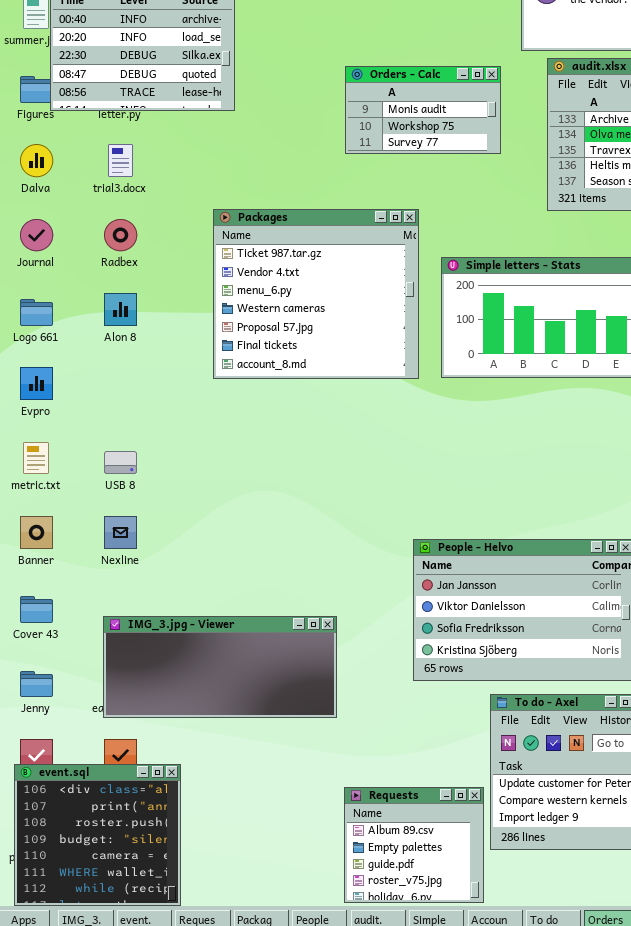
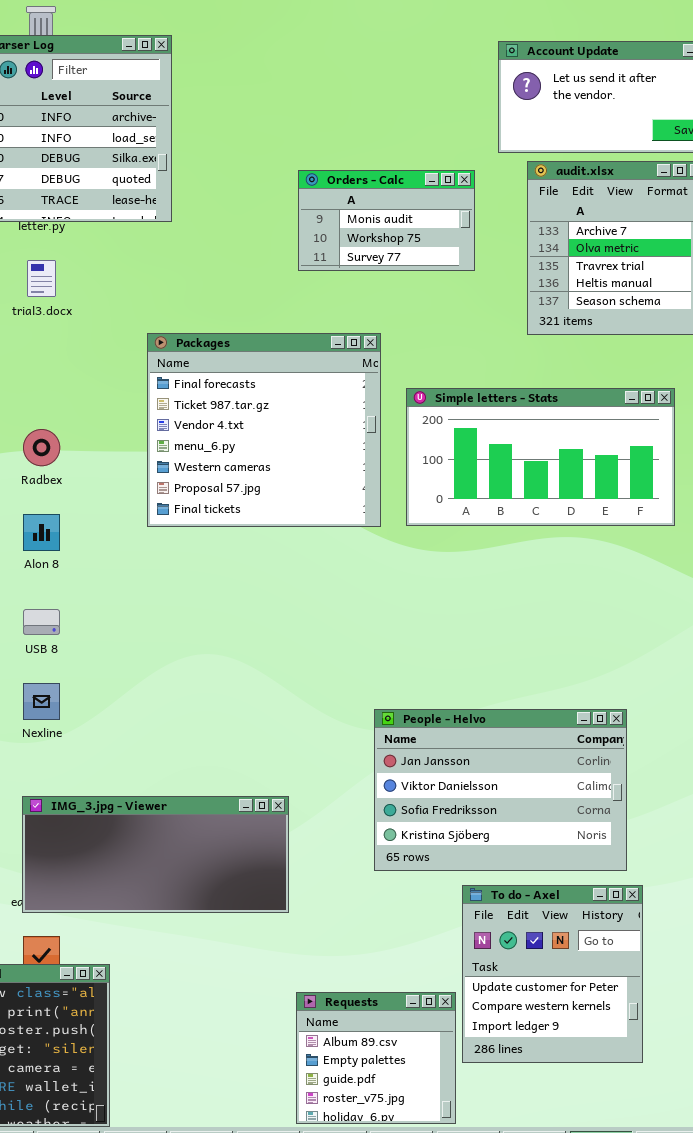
Packages: [213,209,419,379] -> [147,333,381,527], scrolled up 1 row
Radbex: [104,219,137,251] -> [23,429,60,466], moved
Alon 8: [104,293,137,326] -> [23,514,60,551], moved

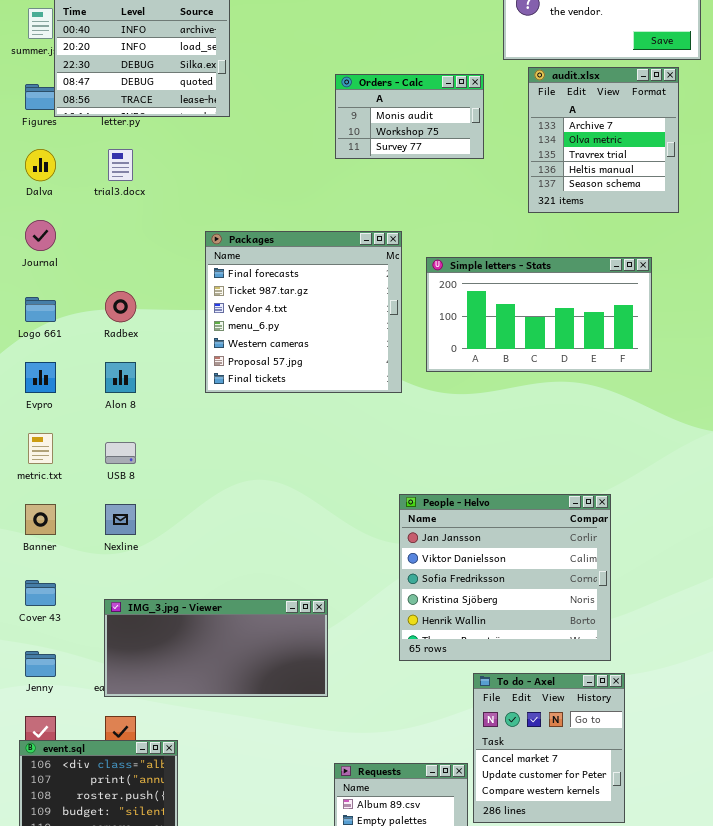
Packages: [147,333,381,527] -> [205,231,402,393], moved
People - Helvo: [374,709,627,871] -> [399,494,611,661], resized
To do - Axel: [462,885,643,1063] -> [473,673,625,823], scrolled up 1 row

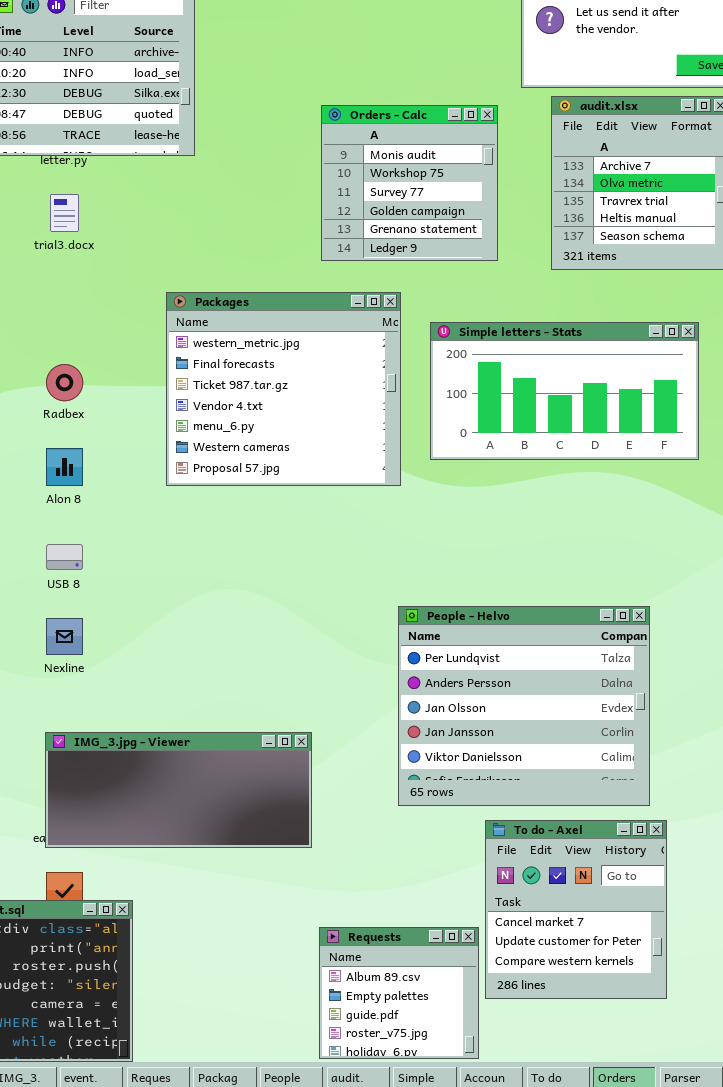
Orders - Calc: [335,74,484,159] -> [321,105,498,261], resized
Packages: [205,231,402,393] -> [166,292,401,486], scrolled up 1 row
People - Helvo: [399,494,611,661] -> [398,606,650,806], scrolled up 3 rows

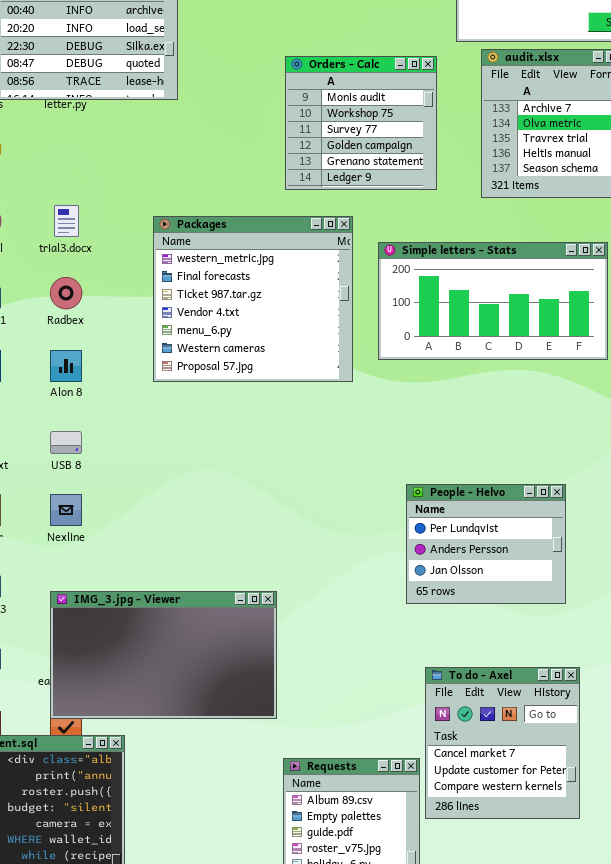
trial3.docx: [50,194,79,232] -> [54,205,79,237], moved
People - Helvo: [398,606,650,806] -> [406,484,566,604], resized
IMG_3.jpg - Viewer: [45,732,312,848] -> [50,591,277,719], resized

